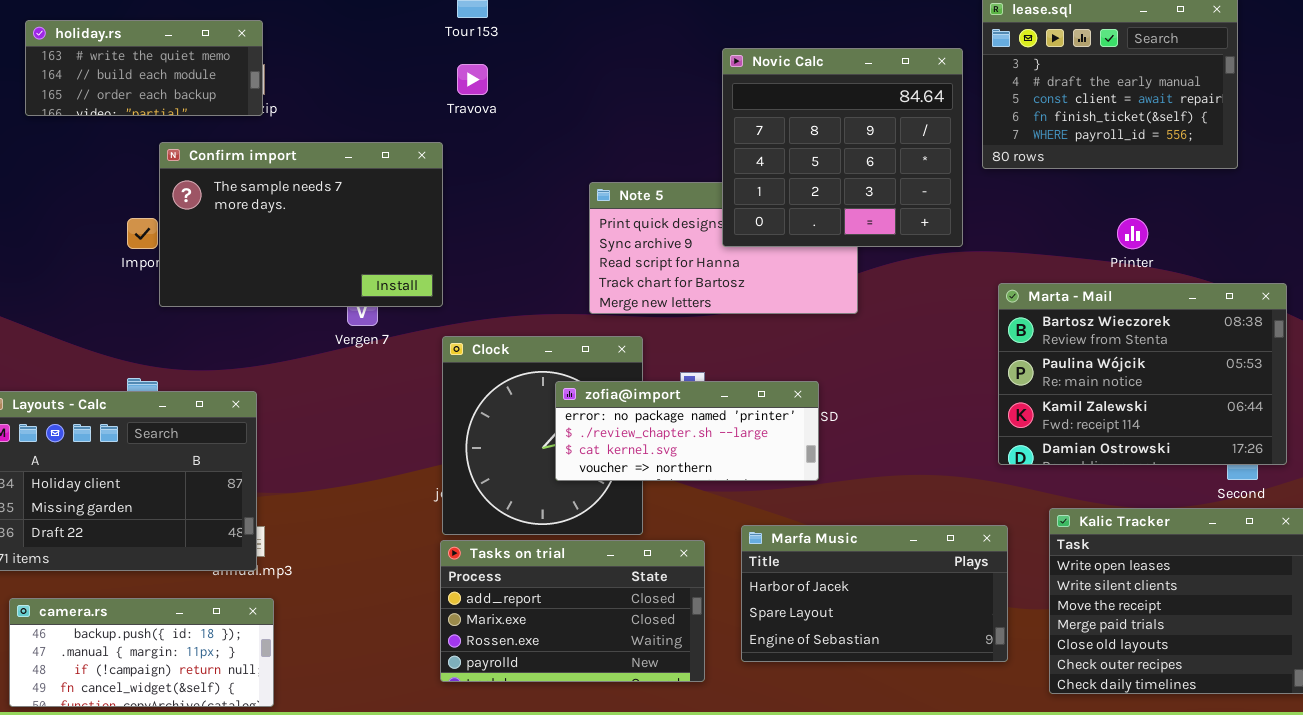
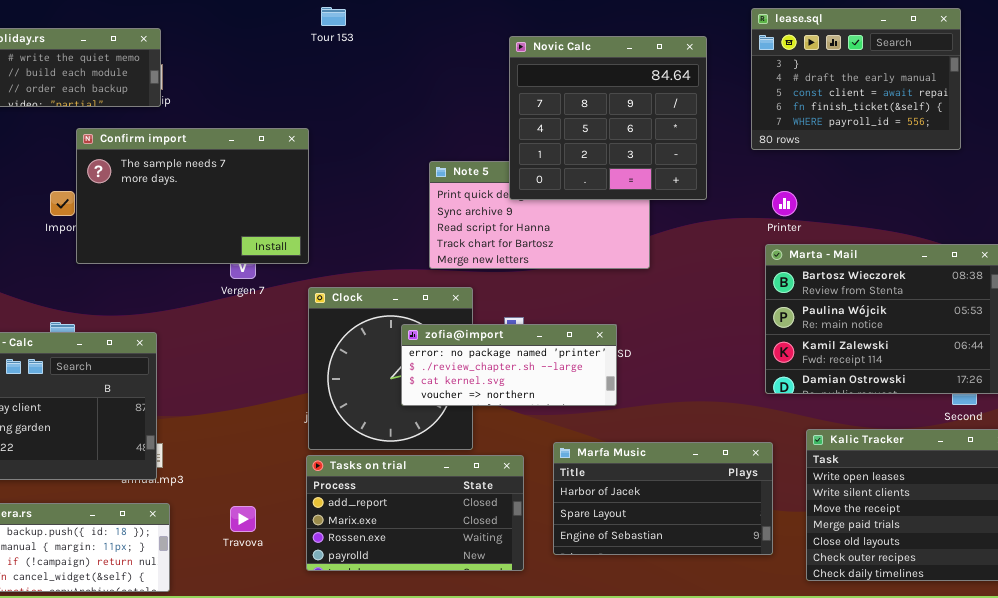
Novic Calc: [722,48,963,247] -> [509,36,707,200], moved
Travova: [457,64,488,95] -> [230,506,256,532], moved
Printer: [1117,218,1148,249] -> [772,191,797,216], moved

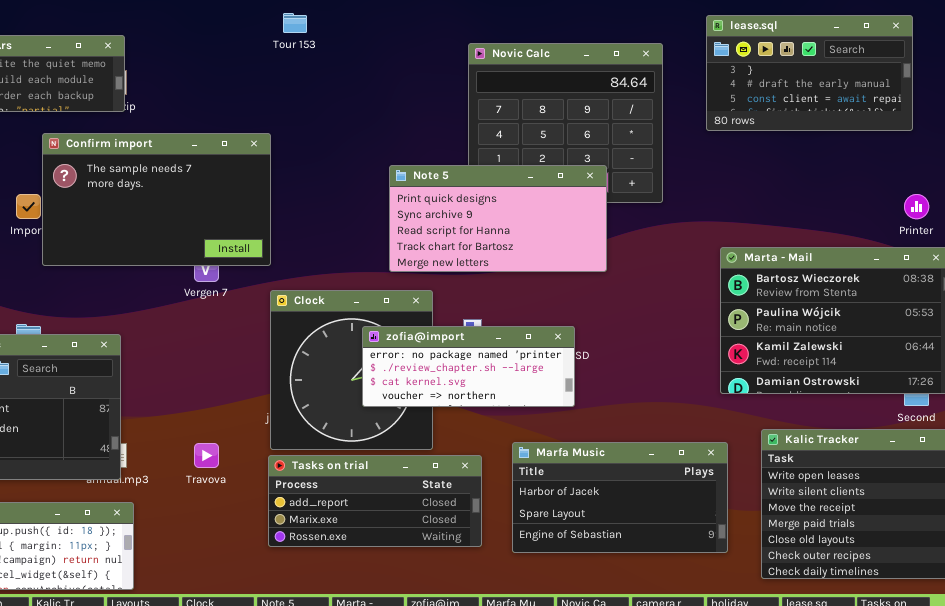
lease.sql: [751,8,961,150] -> [706,15,913,131], resized
Note 5: [429,161,650,269] -> [389,165,607,272], raised
Printer: [772,191,797,216] -> [904,194,929,219], moved
Tasks on trial: [306,455,524,571] -> [268,455,482,547], resized
Travova: [230,506,256,532] -> [194,443,219,468], moved

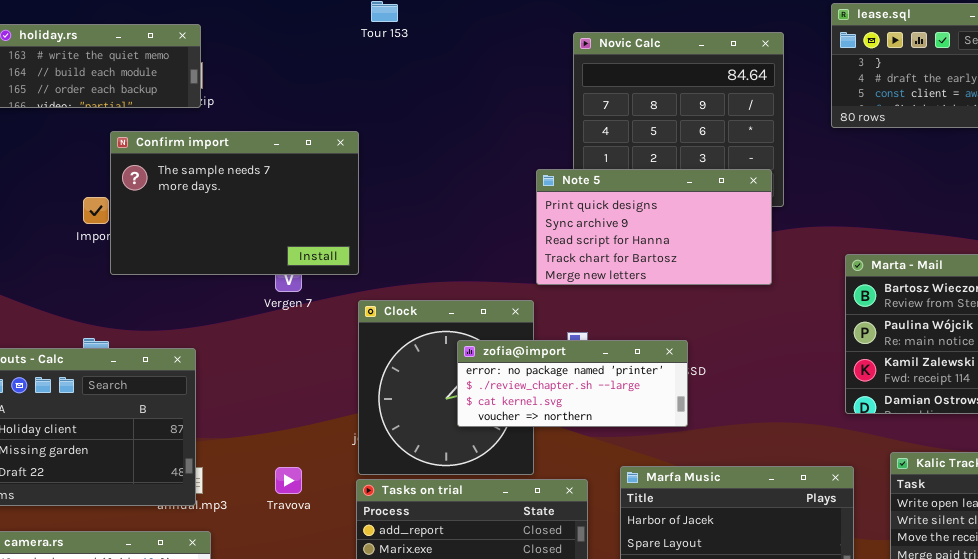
Note 5: [389,165,607,272] -> [536,169,772,285], moved

